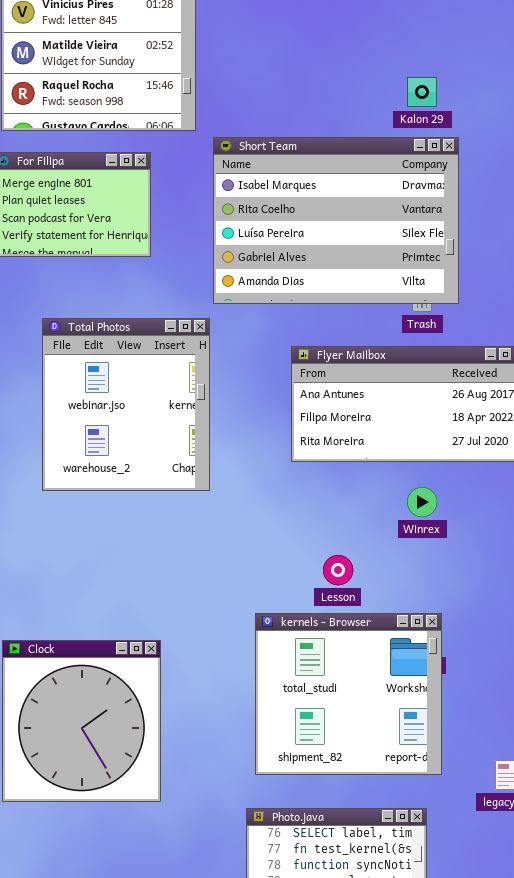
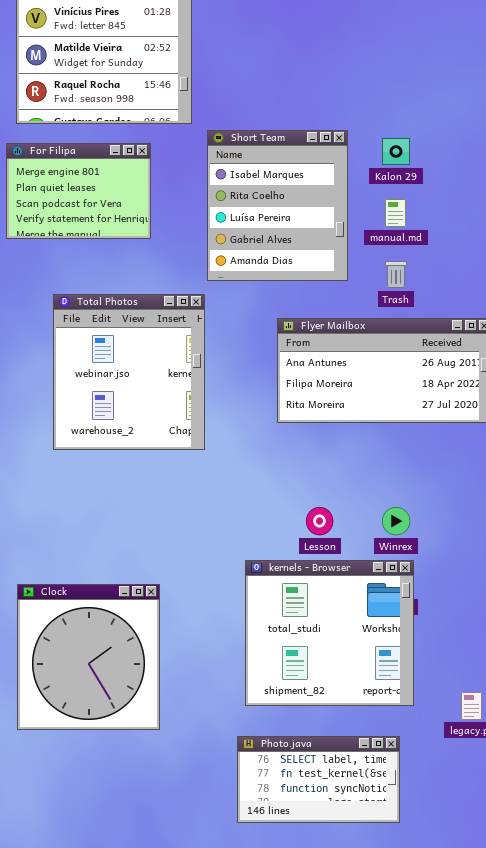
Kalon 29: [407,77,437,107] -> [382,138,410,165], moved
Short Team: [213,137,459,304] -> [207,130,348,281], resized
Winrex: [407,487,437,517] -> [382,507,410,535], moved

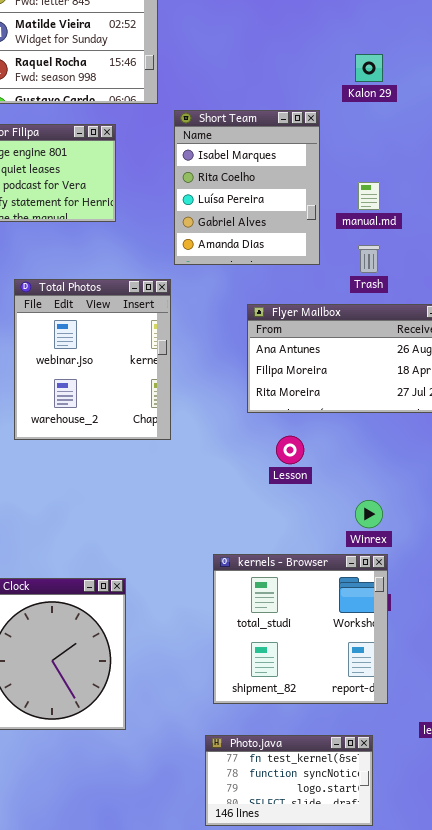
Kalon 29: [382,138,410,165] -> [355,54,383,82], moved
Lesson: [306,507,333,535] -> [276,436,304,464], moved
Photo.java: [237,736,400,823] -> [205,735,373,826], scrolled down 1 row

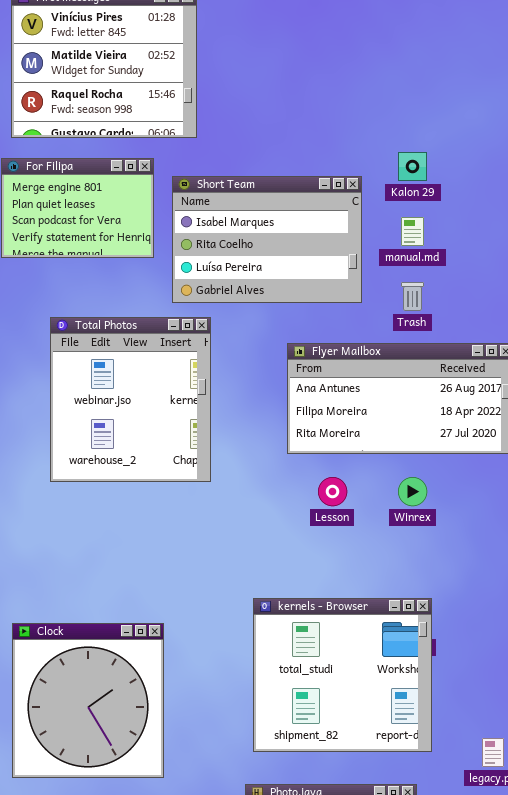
Kalon 29: [355,54,383,82] -> [398,152,427,181], moved
Short Team: [174,110,320,265] -> [172,176,362,303], resized
Winrex: [355,500,383,528] -> [398,477,427,506], moved

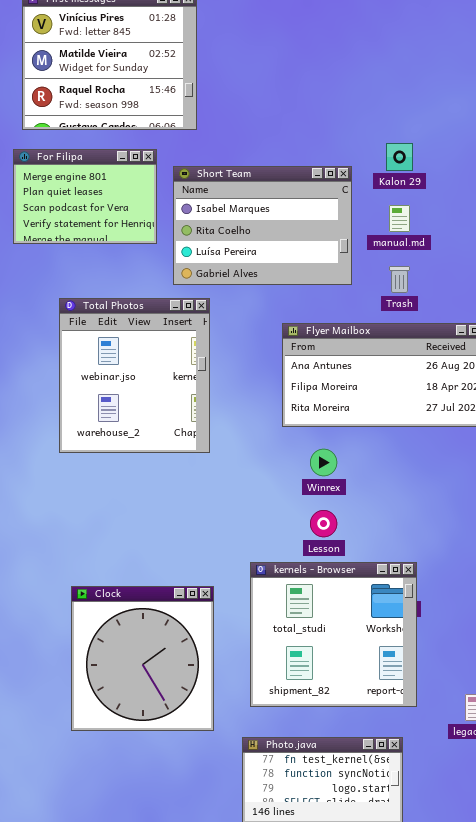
Lesson: [318,477,347,506] -> [310,510,337,537], moved
Winrex: [398,477,427,506] -> [310,449,337,476], moved
Clock: [12,623,164,778] -> [71,586,214,731], moved

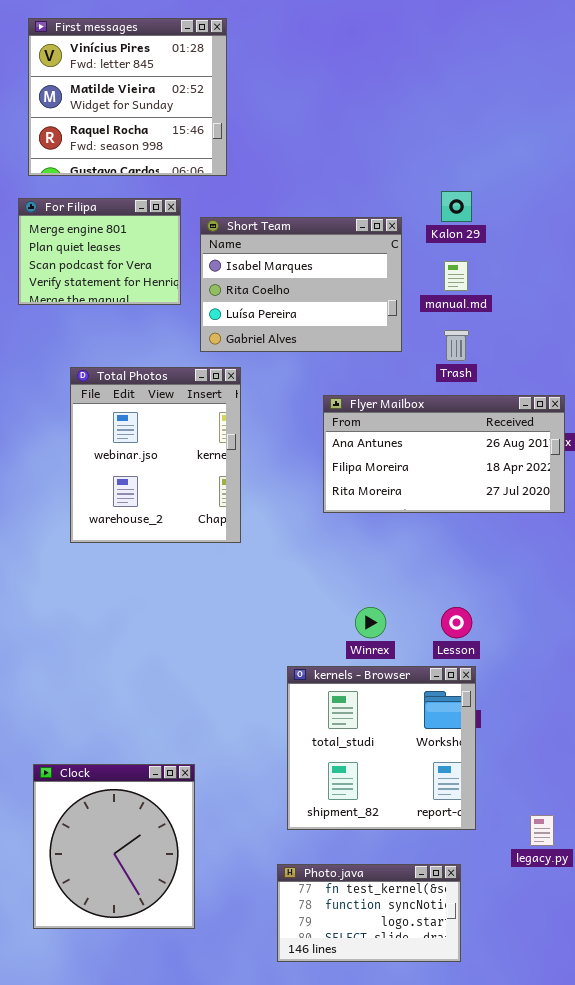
Winrex: [310,449,337,476] -> [355,607,386,638], moved
Lesson: [310,510,337,537] -> [441,607,472,638], moved
Clock: [71,586,214,731] -> [33,764,195,929], moved

